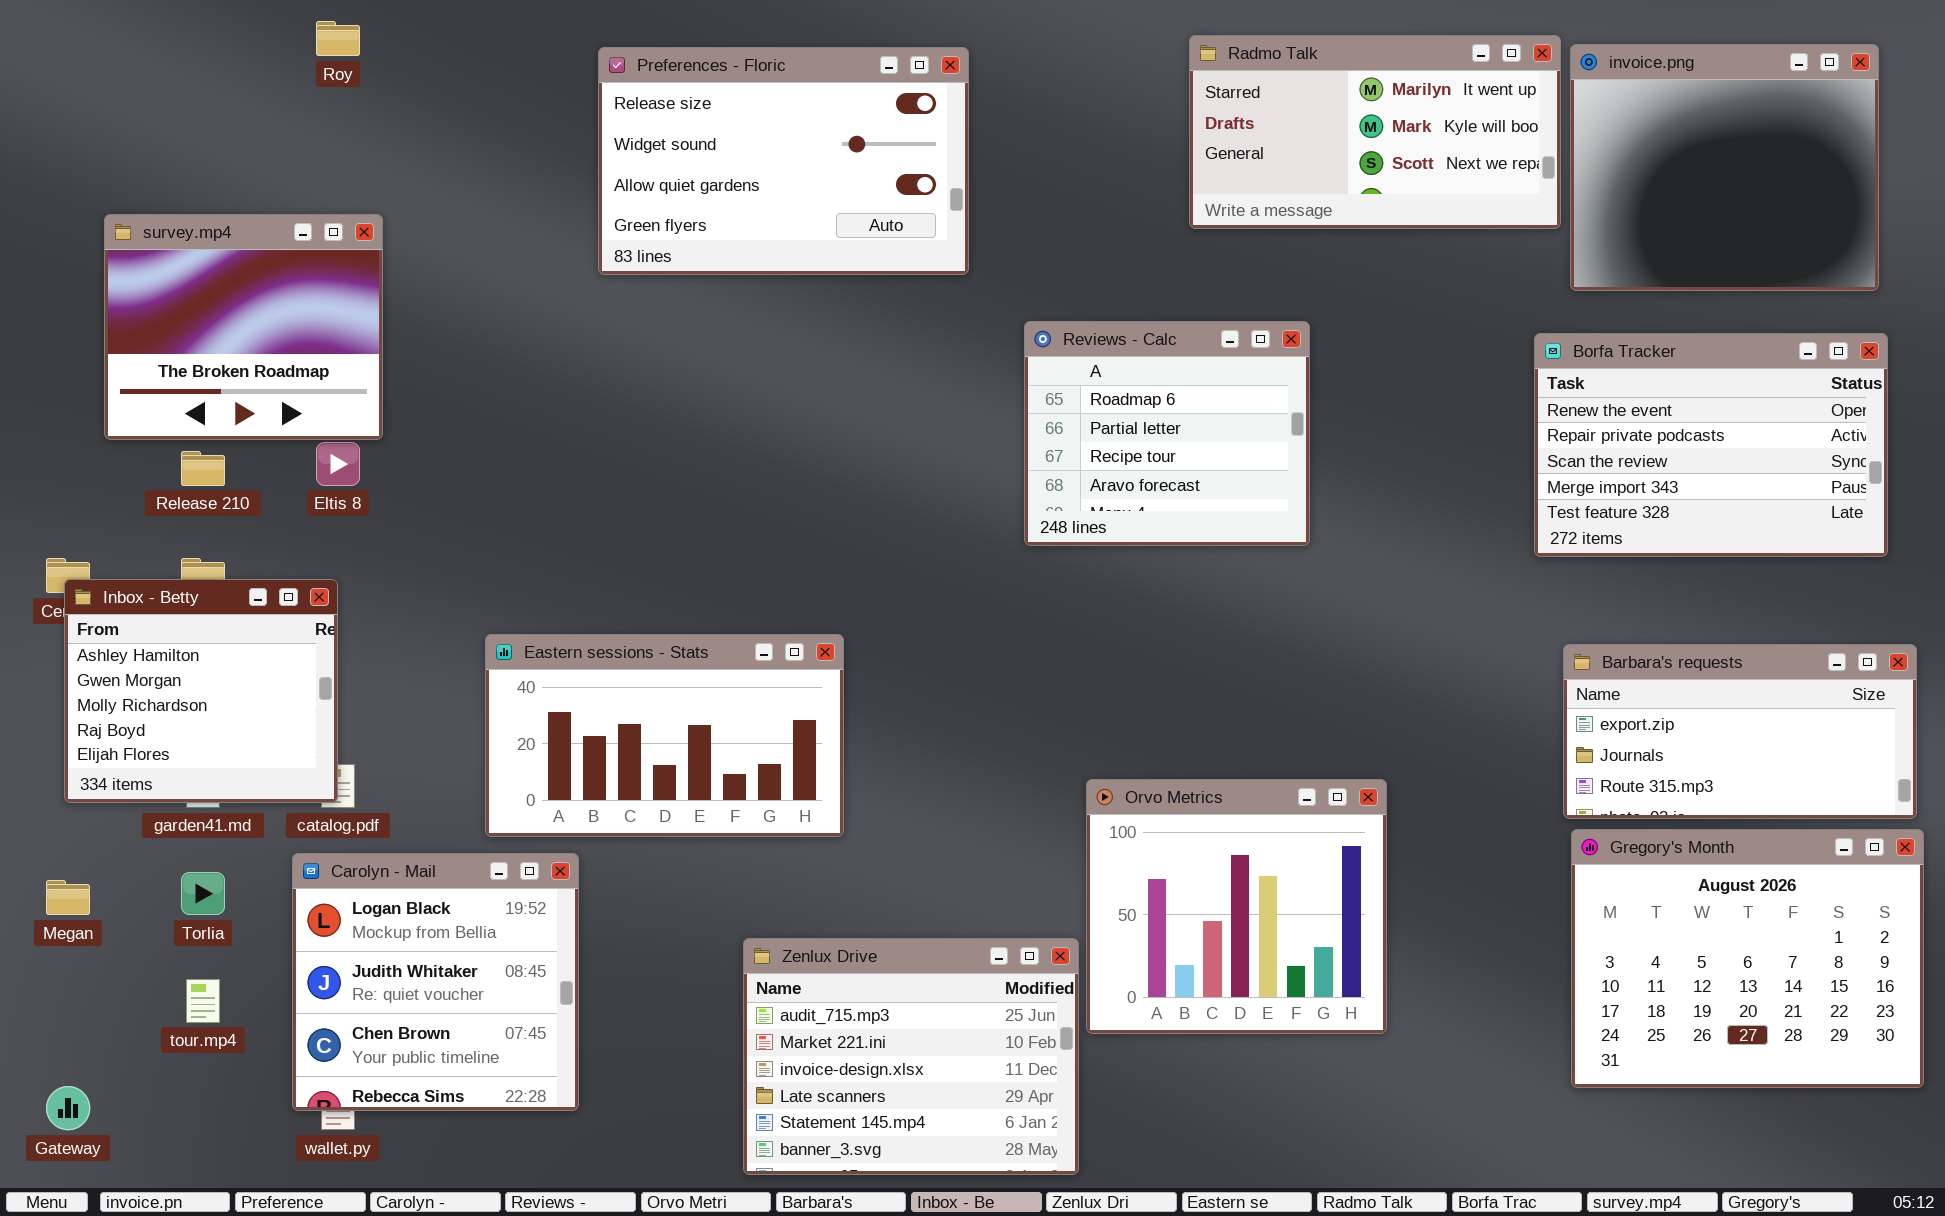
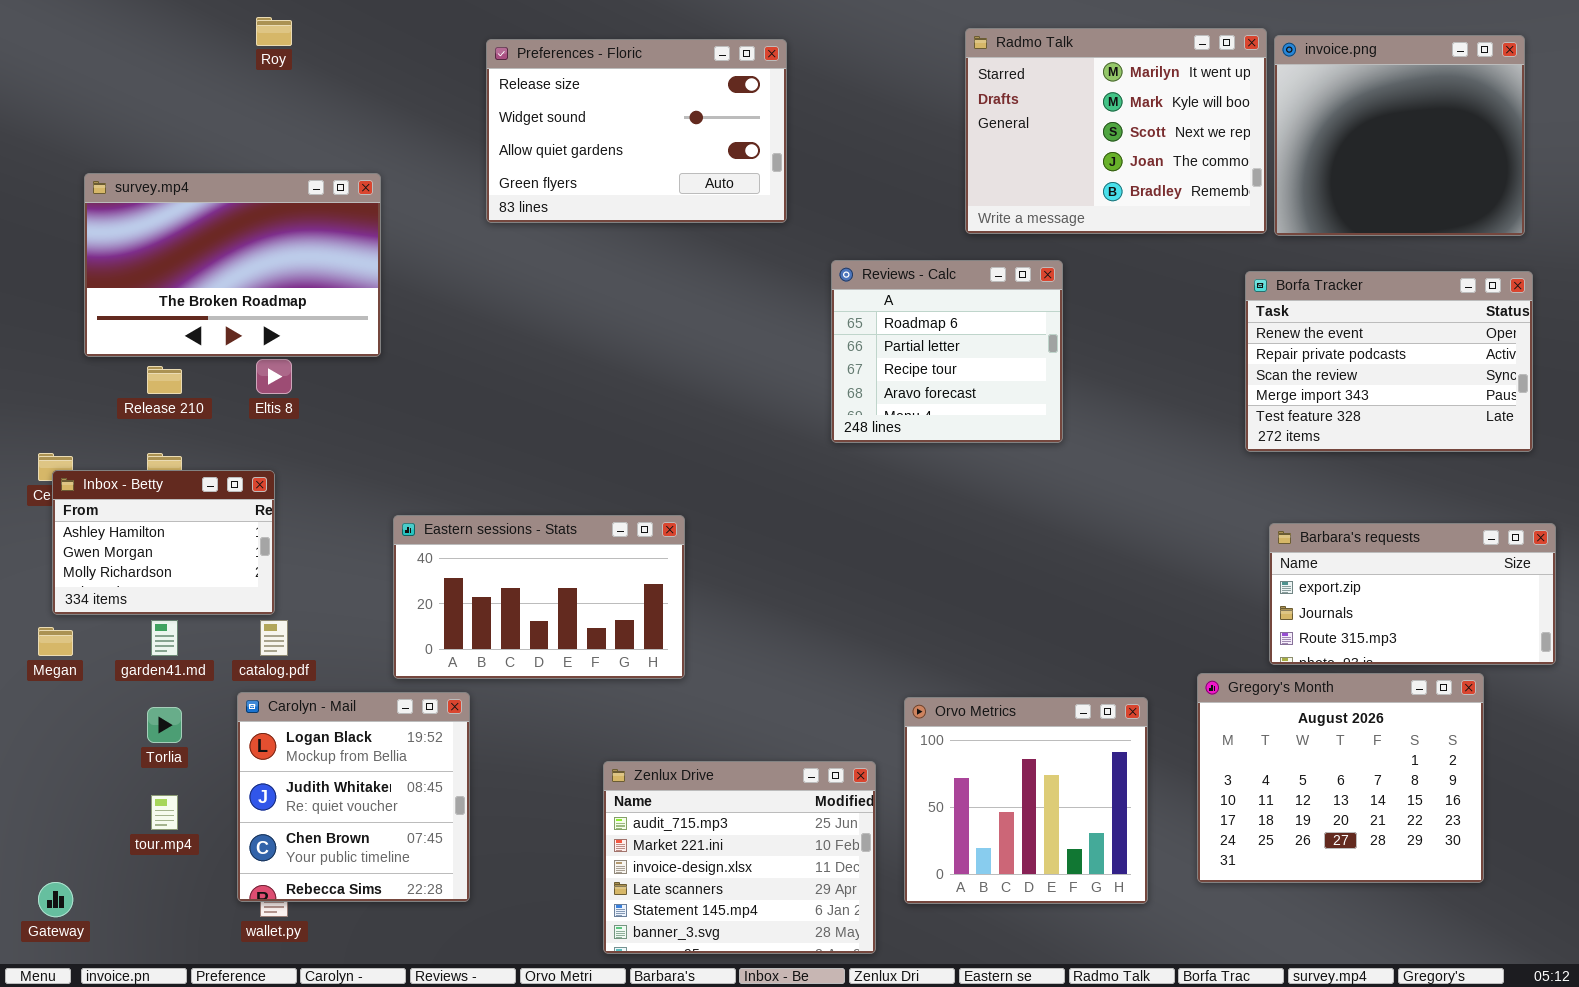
Radmo Talk: [1189,35,1561,229] -> [965,28,1267,234], resized
survey.mp4: [104,214,383,440] -> [84,173,381,357], resized
Inbox - Betty: [64,579,338,803] -> [52,470,275,615], resized
Orvo Metrics: [1086,779,1387,1034] -> [904,697,1148,904], moved
Gregory's Month: [1571,829,1924,1088] -> [1197,673,1484,883], moved
Megan: [46,880,90,915] -> [38,627,73,656], moved

